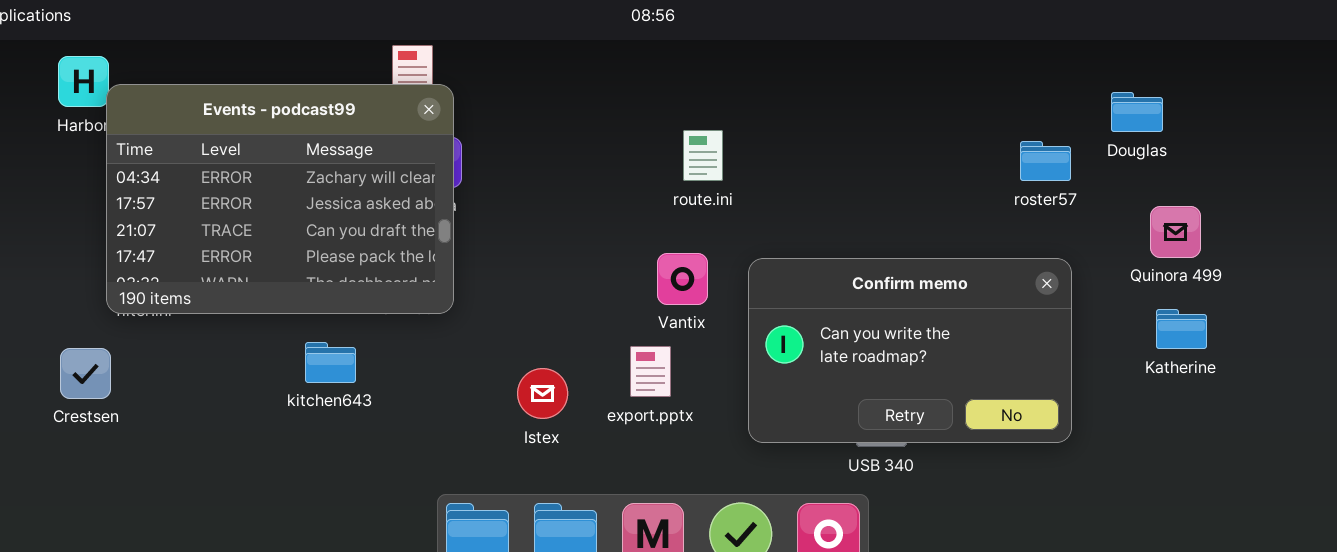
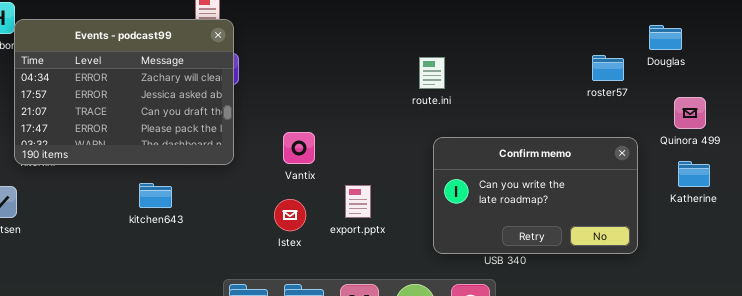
route.ini: [683,130,723,181] -> [419,57,445,89], moved
Vantix: [657,253,708,305] -> [283,132,315,164], moved
Confirm memo: [748,258,1072,443] -> [433,137,638,254], moved

